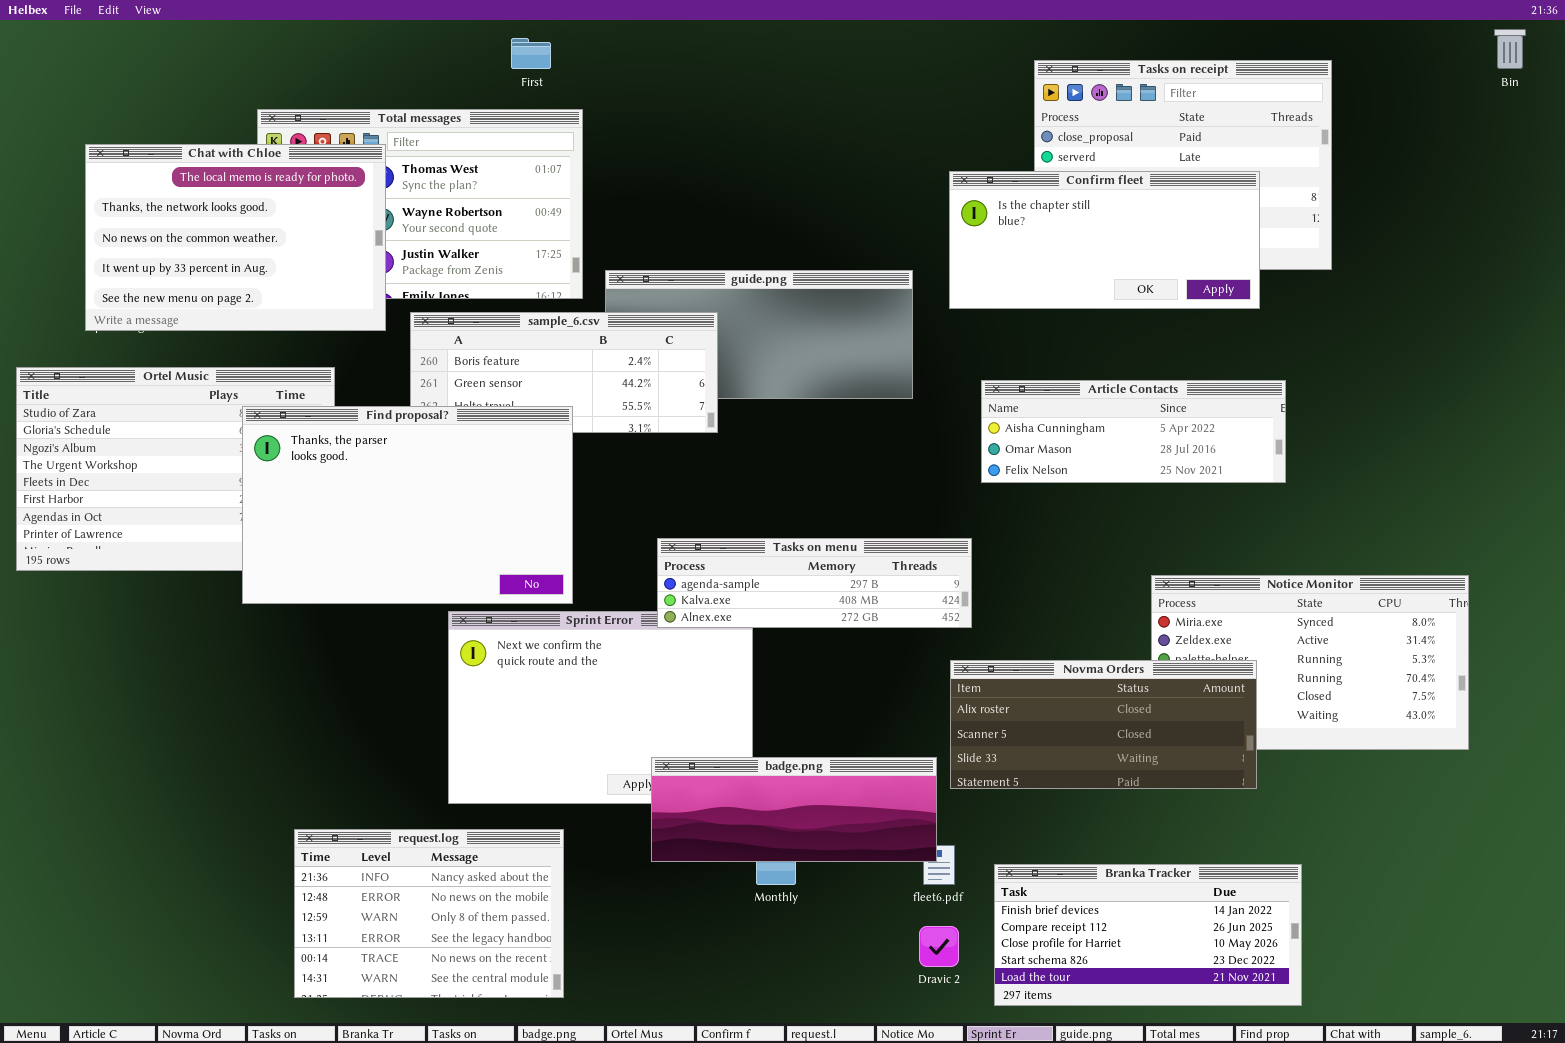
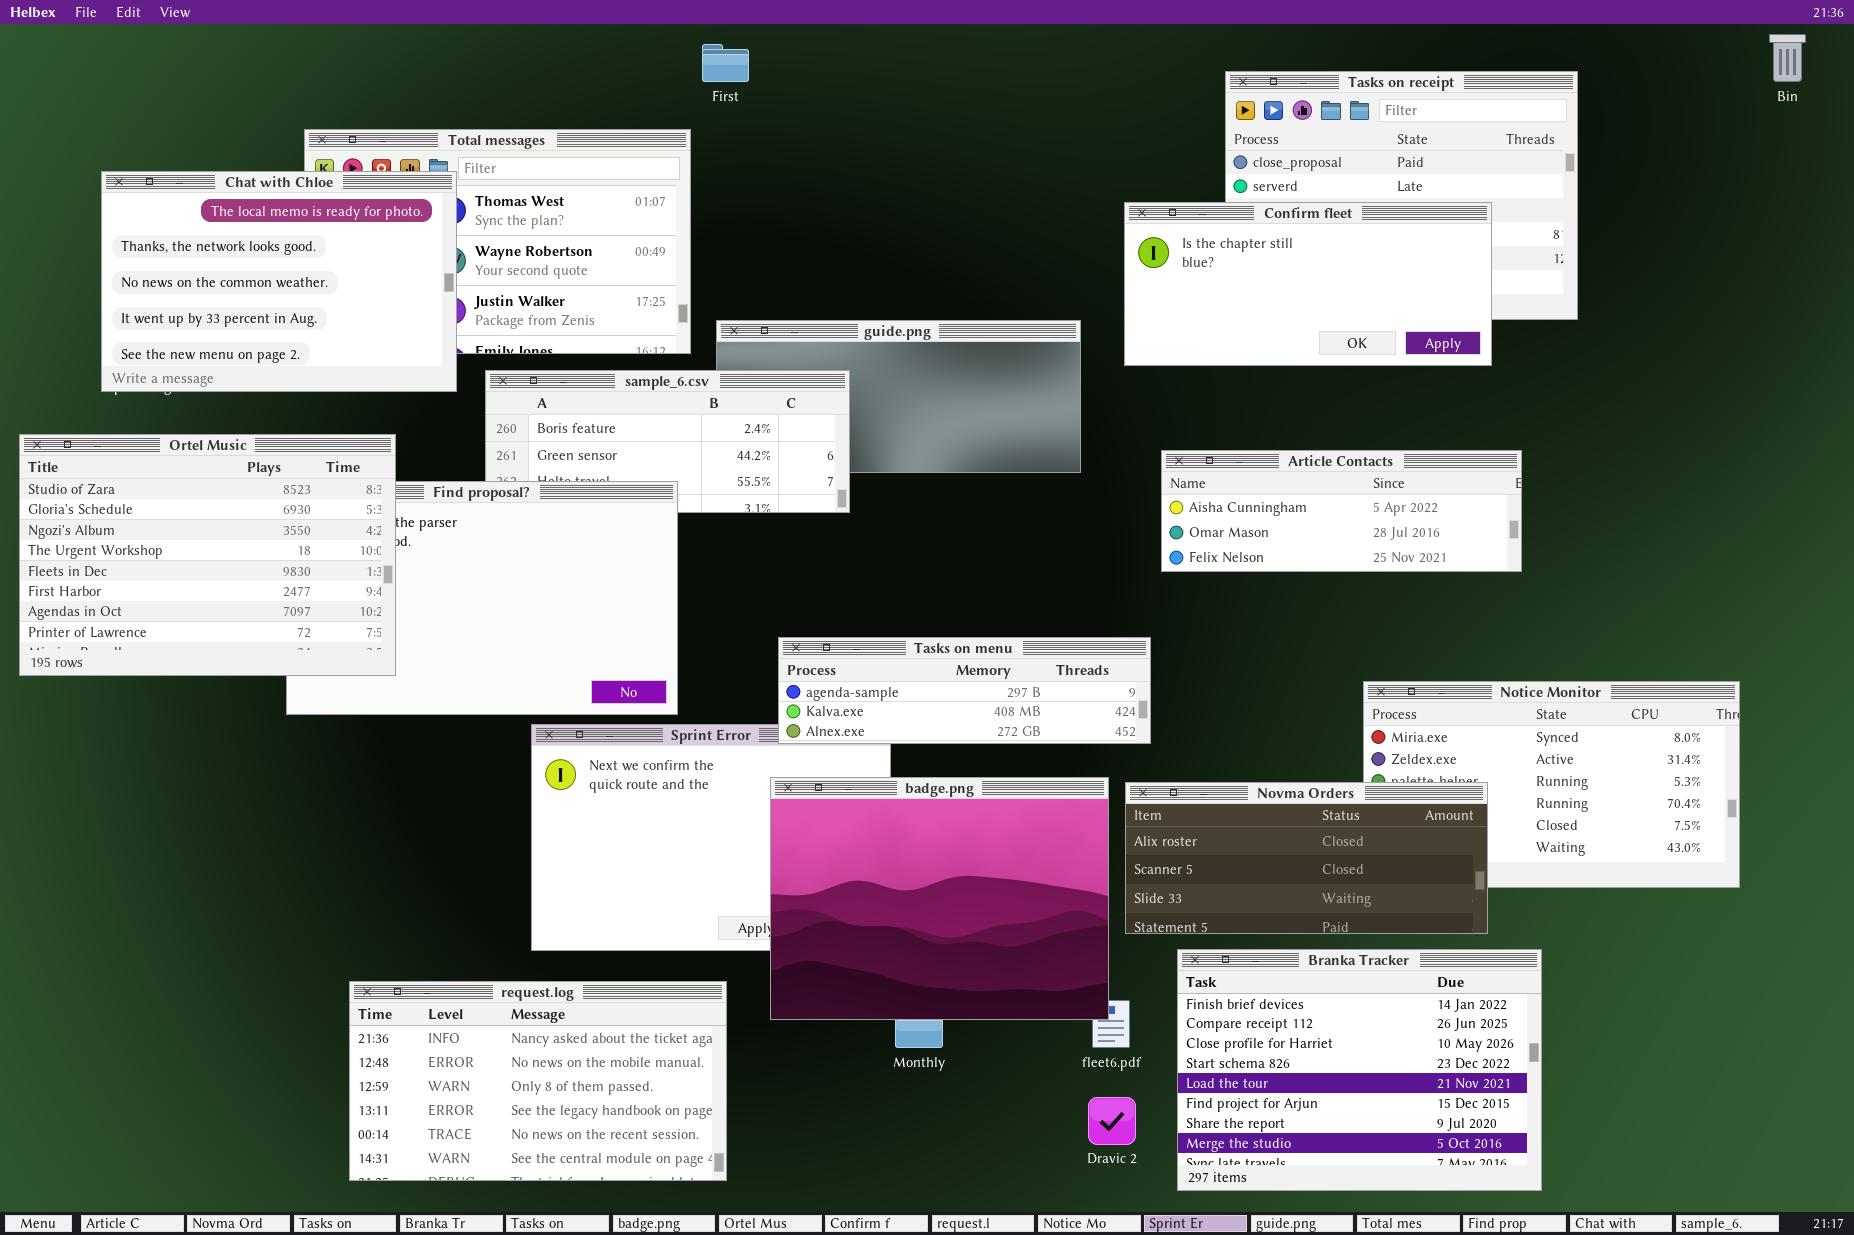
First: [511,38,551,69] -> [702,44,749,82], moved
Ortel Music: [16,367,335,571] -> [19,434,396,676], raised
badge.png: [651,757,937,862] -> [770,777,1109,1020], resized
request.log: [294,829,564,998] -> [349,981,727,1181], resized
Branka Tracker: [994,864,1302,1006] -> [1177,949,1542,1191], resized

